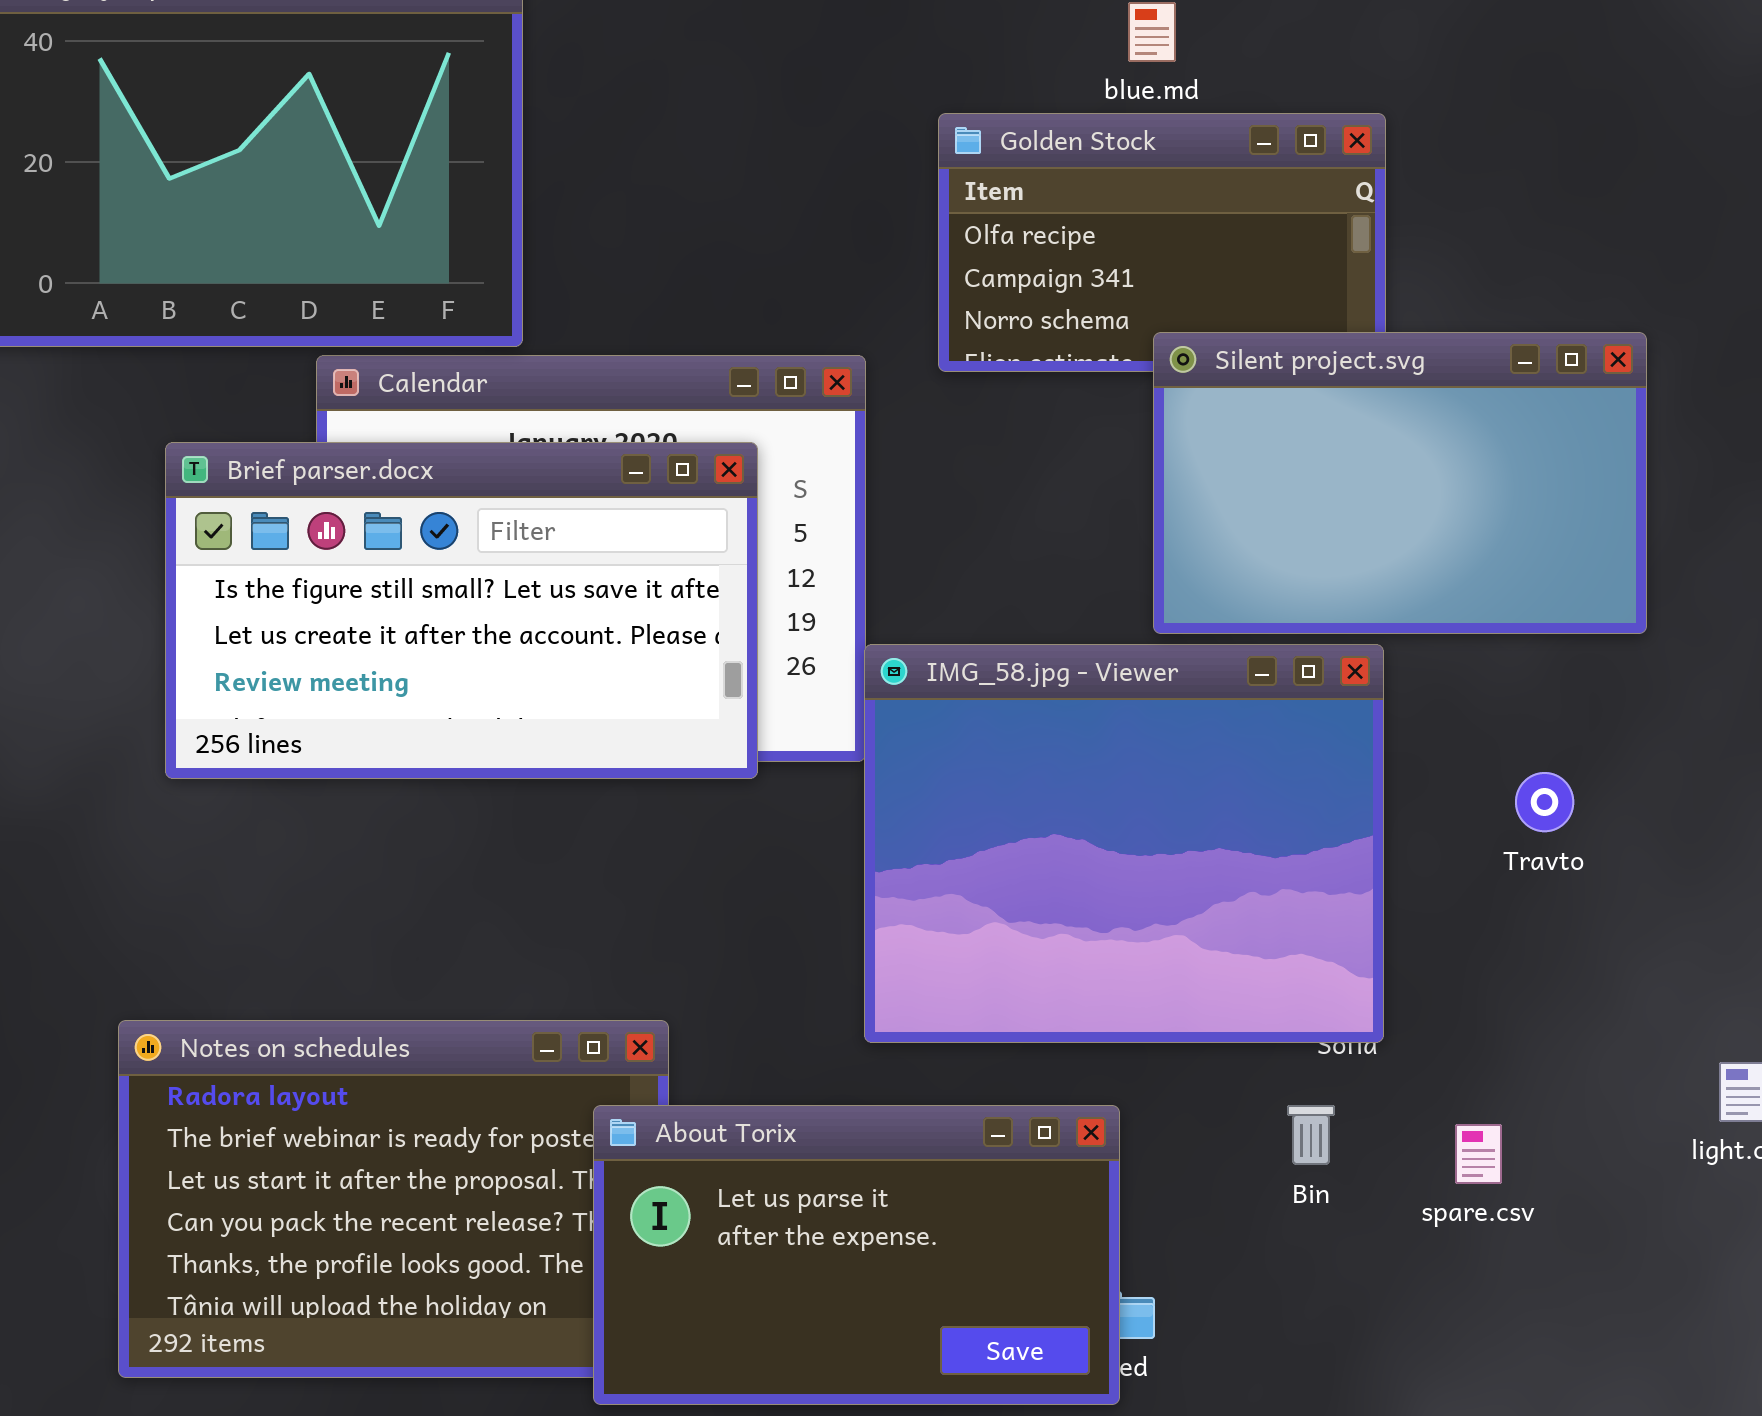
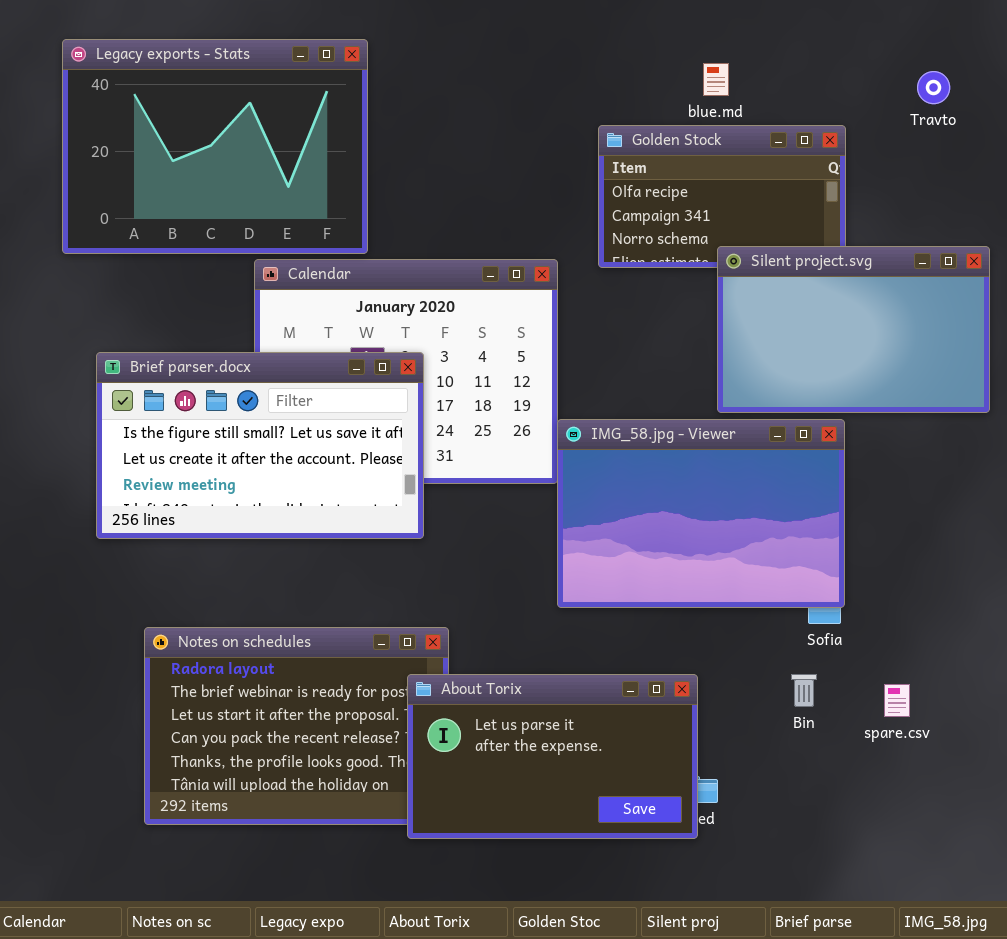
Brief parser.docx: [165,442,758,779] -> [96,352,424,539], moved
IMG_58.jpg - Viewer: [864,644,1384,1043] -> [557,419,845,608], resized
Travto: [1515,772,1574,832] -> [917,71,950,104], moved

